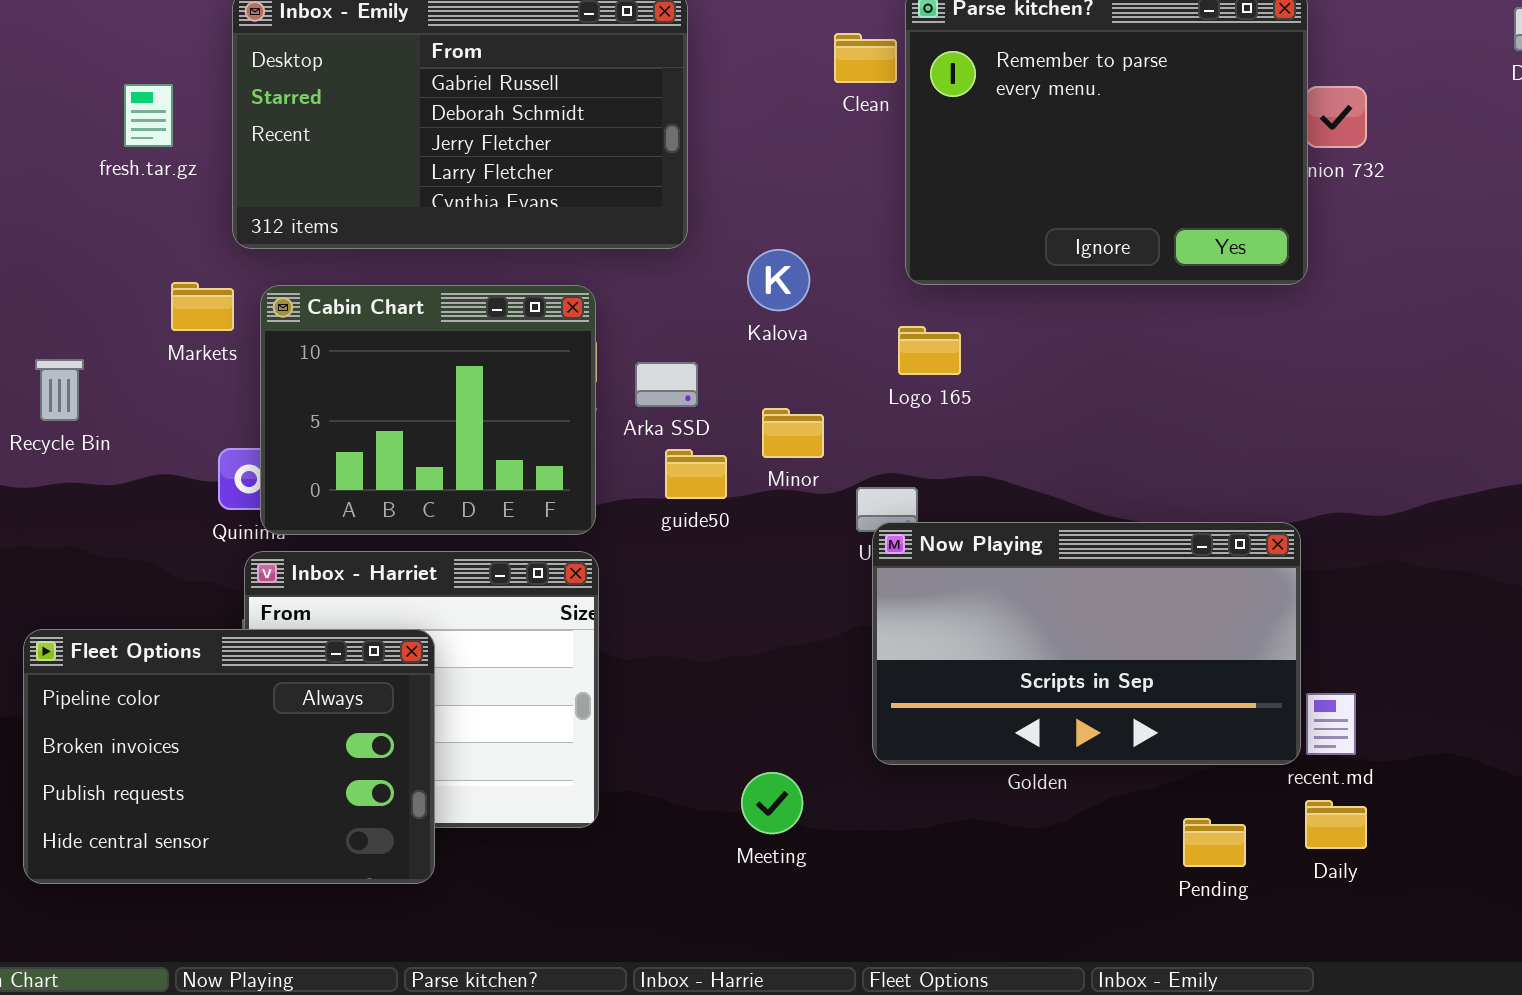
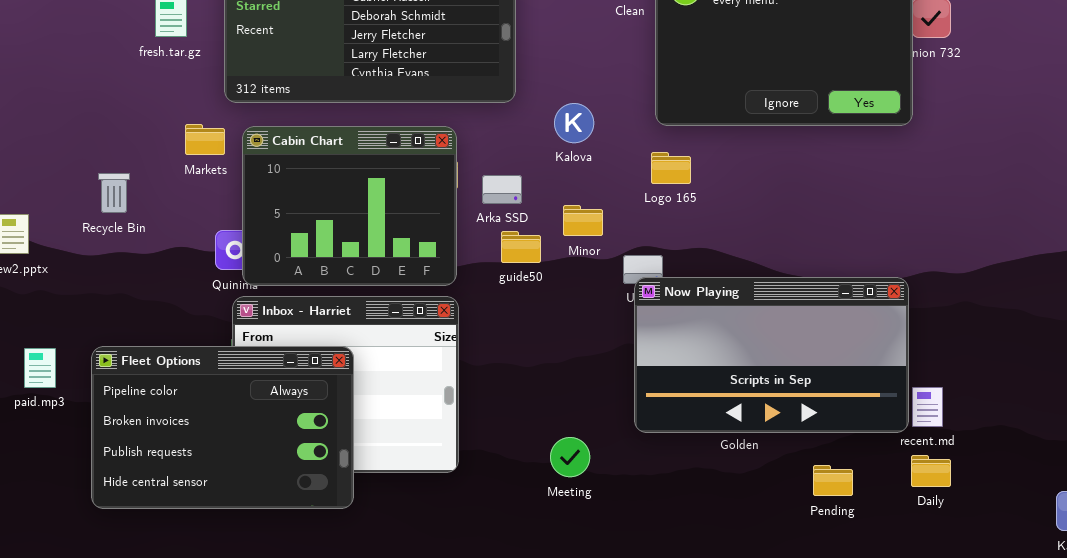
Pending: [1183,818,1246,867] -> [813,465,853,496], moved

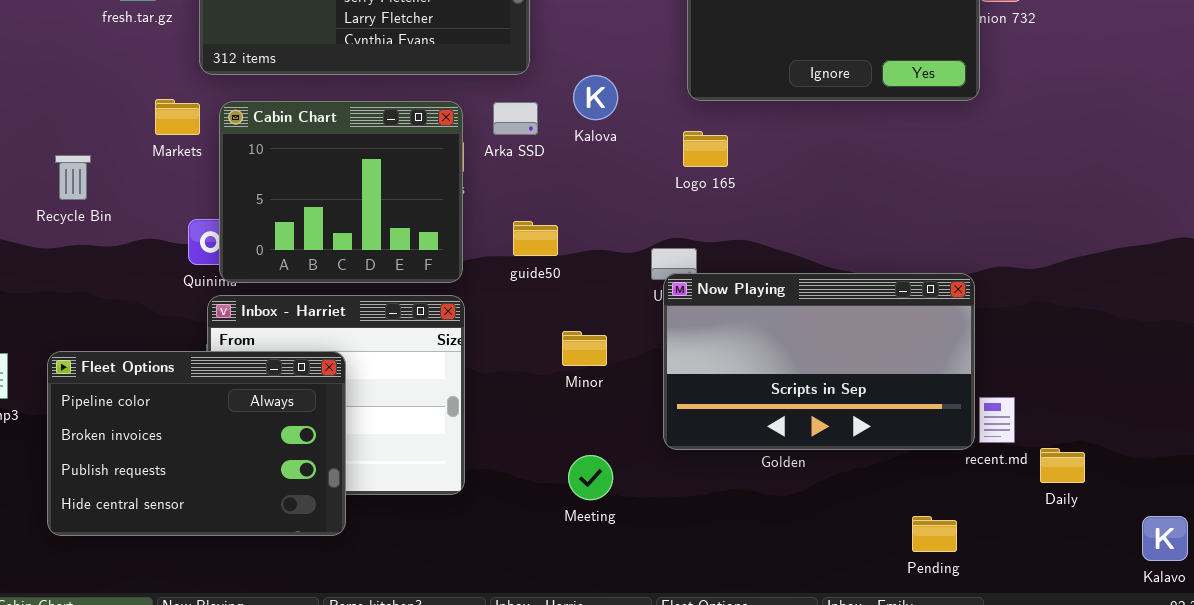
Arka SSD: [482,175,522,204] -> [493,102,538,135], moved
Minor: [563,205,603,236] -> [562,331,607,366], moved
Daily: [911,455,951,487] -> [1040,448,1085,483], moved
Pending: [813,465,853,496] -> [912,516,957,552], moved

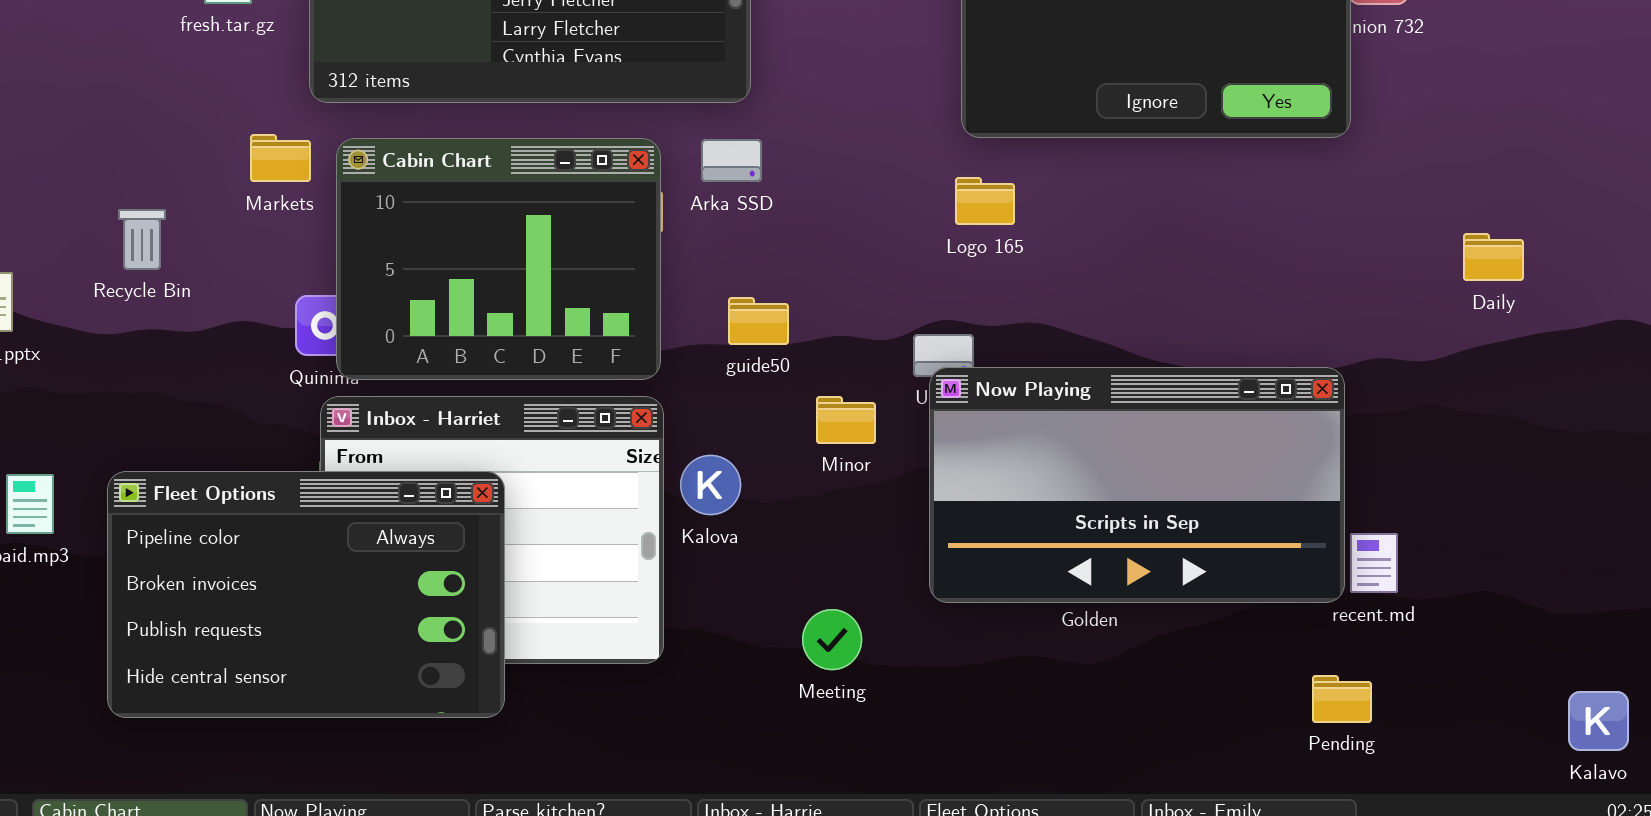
Kalova: [573,75,618,120] -> [680,455,741,515], moved
Minor: [562,331,607,366] -> [816,396,876,444], moved
Daily: [1040,448,1085,483] -> [1463,233,1524,281], moved
Pending: [912,516,957,552] -> [1312,675,1372,723], moved

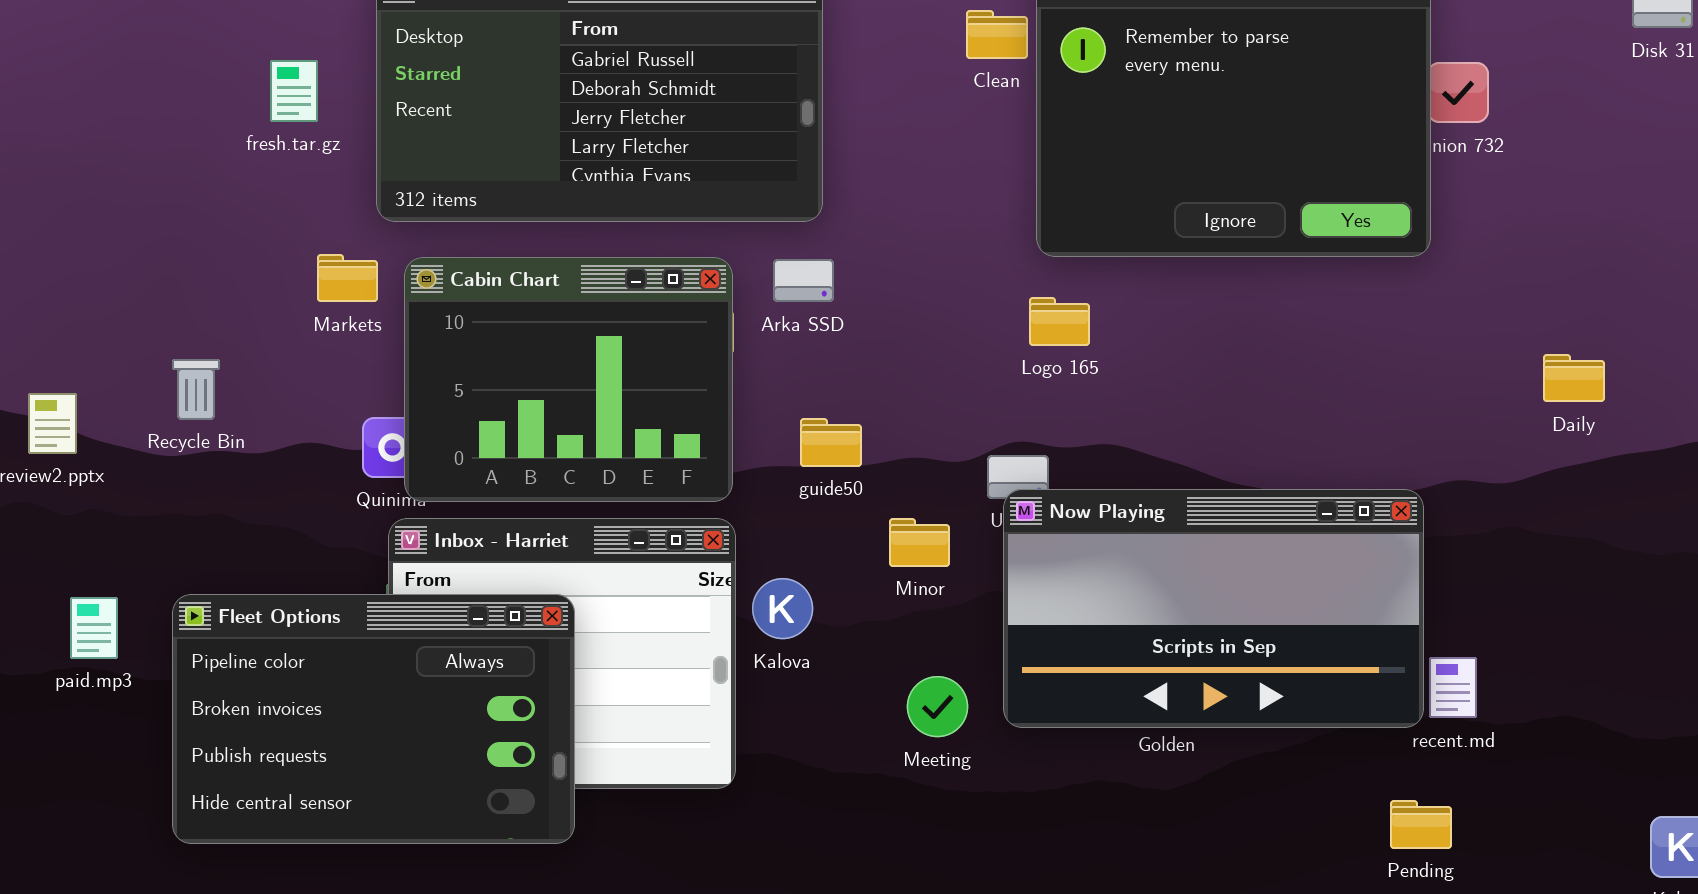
Recycle Bin: [118,209,166,270] -> [172,359,220,420], moved
Meeting: [802,609,862,670] -> [907,676,968,737], moved

